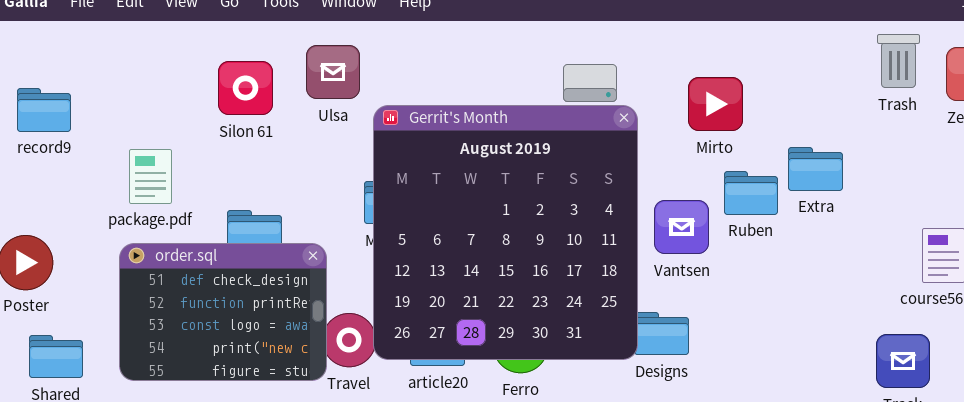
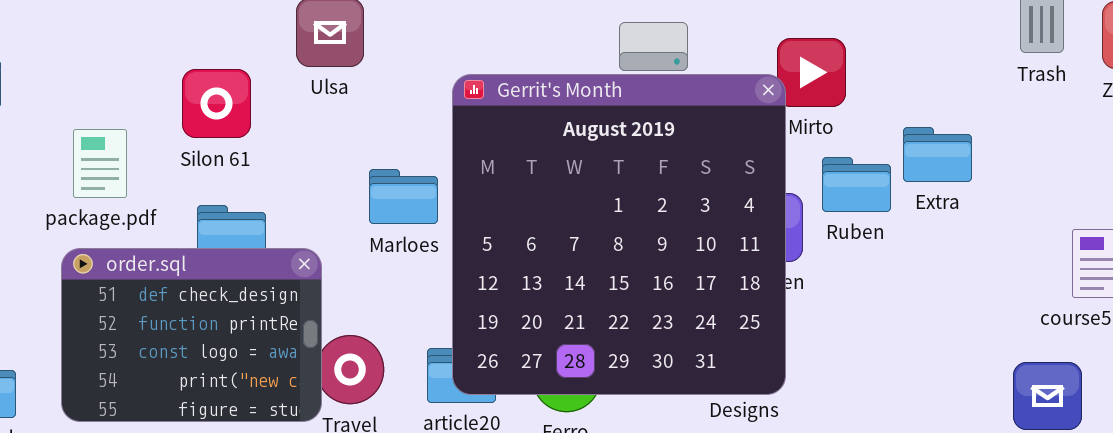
Silon 61: [218,61,273,115] -> [182,69,251,138], moved
Gerrit's Month: [373,105,638,360] -> [452,74,786,395], moved

